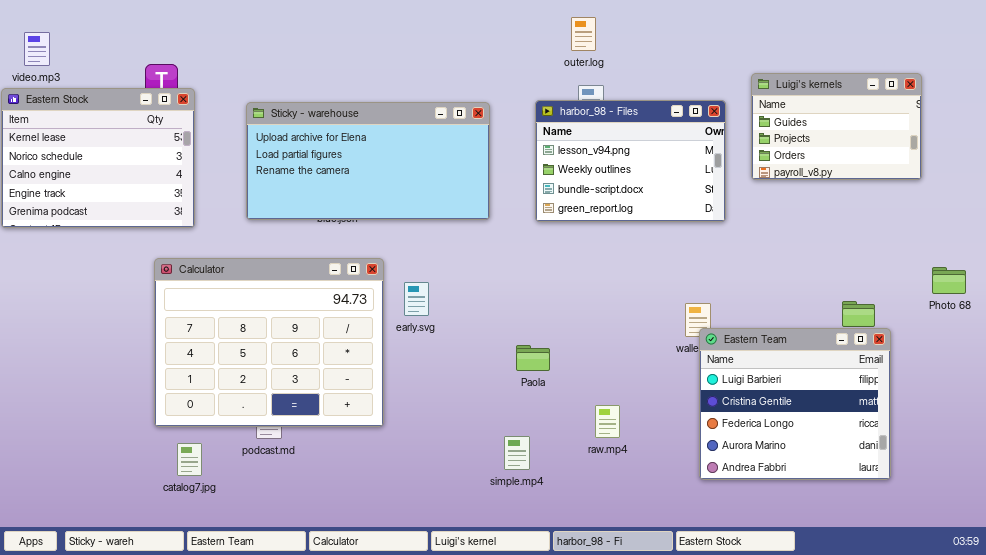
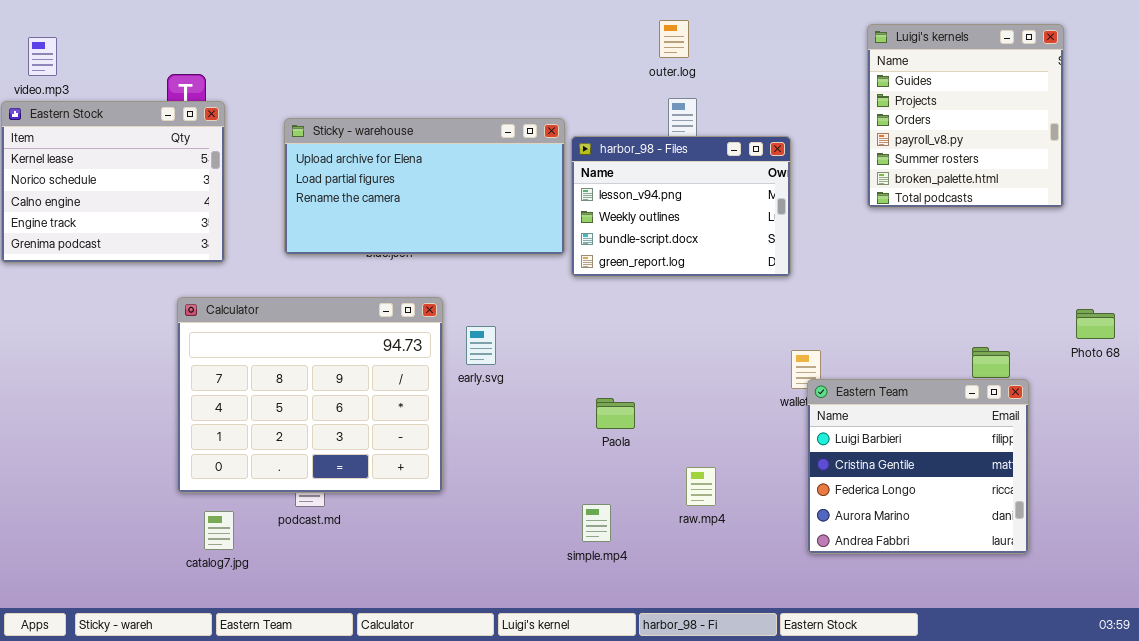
Luigi's kernels: [751,73,922,180] -> [867,24,1064,208], resized
harbor_98 - Files: [535,100,726,222] -> [571,136,791,277], moved

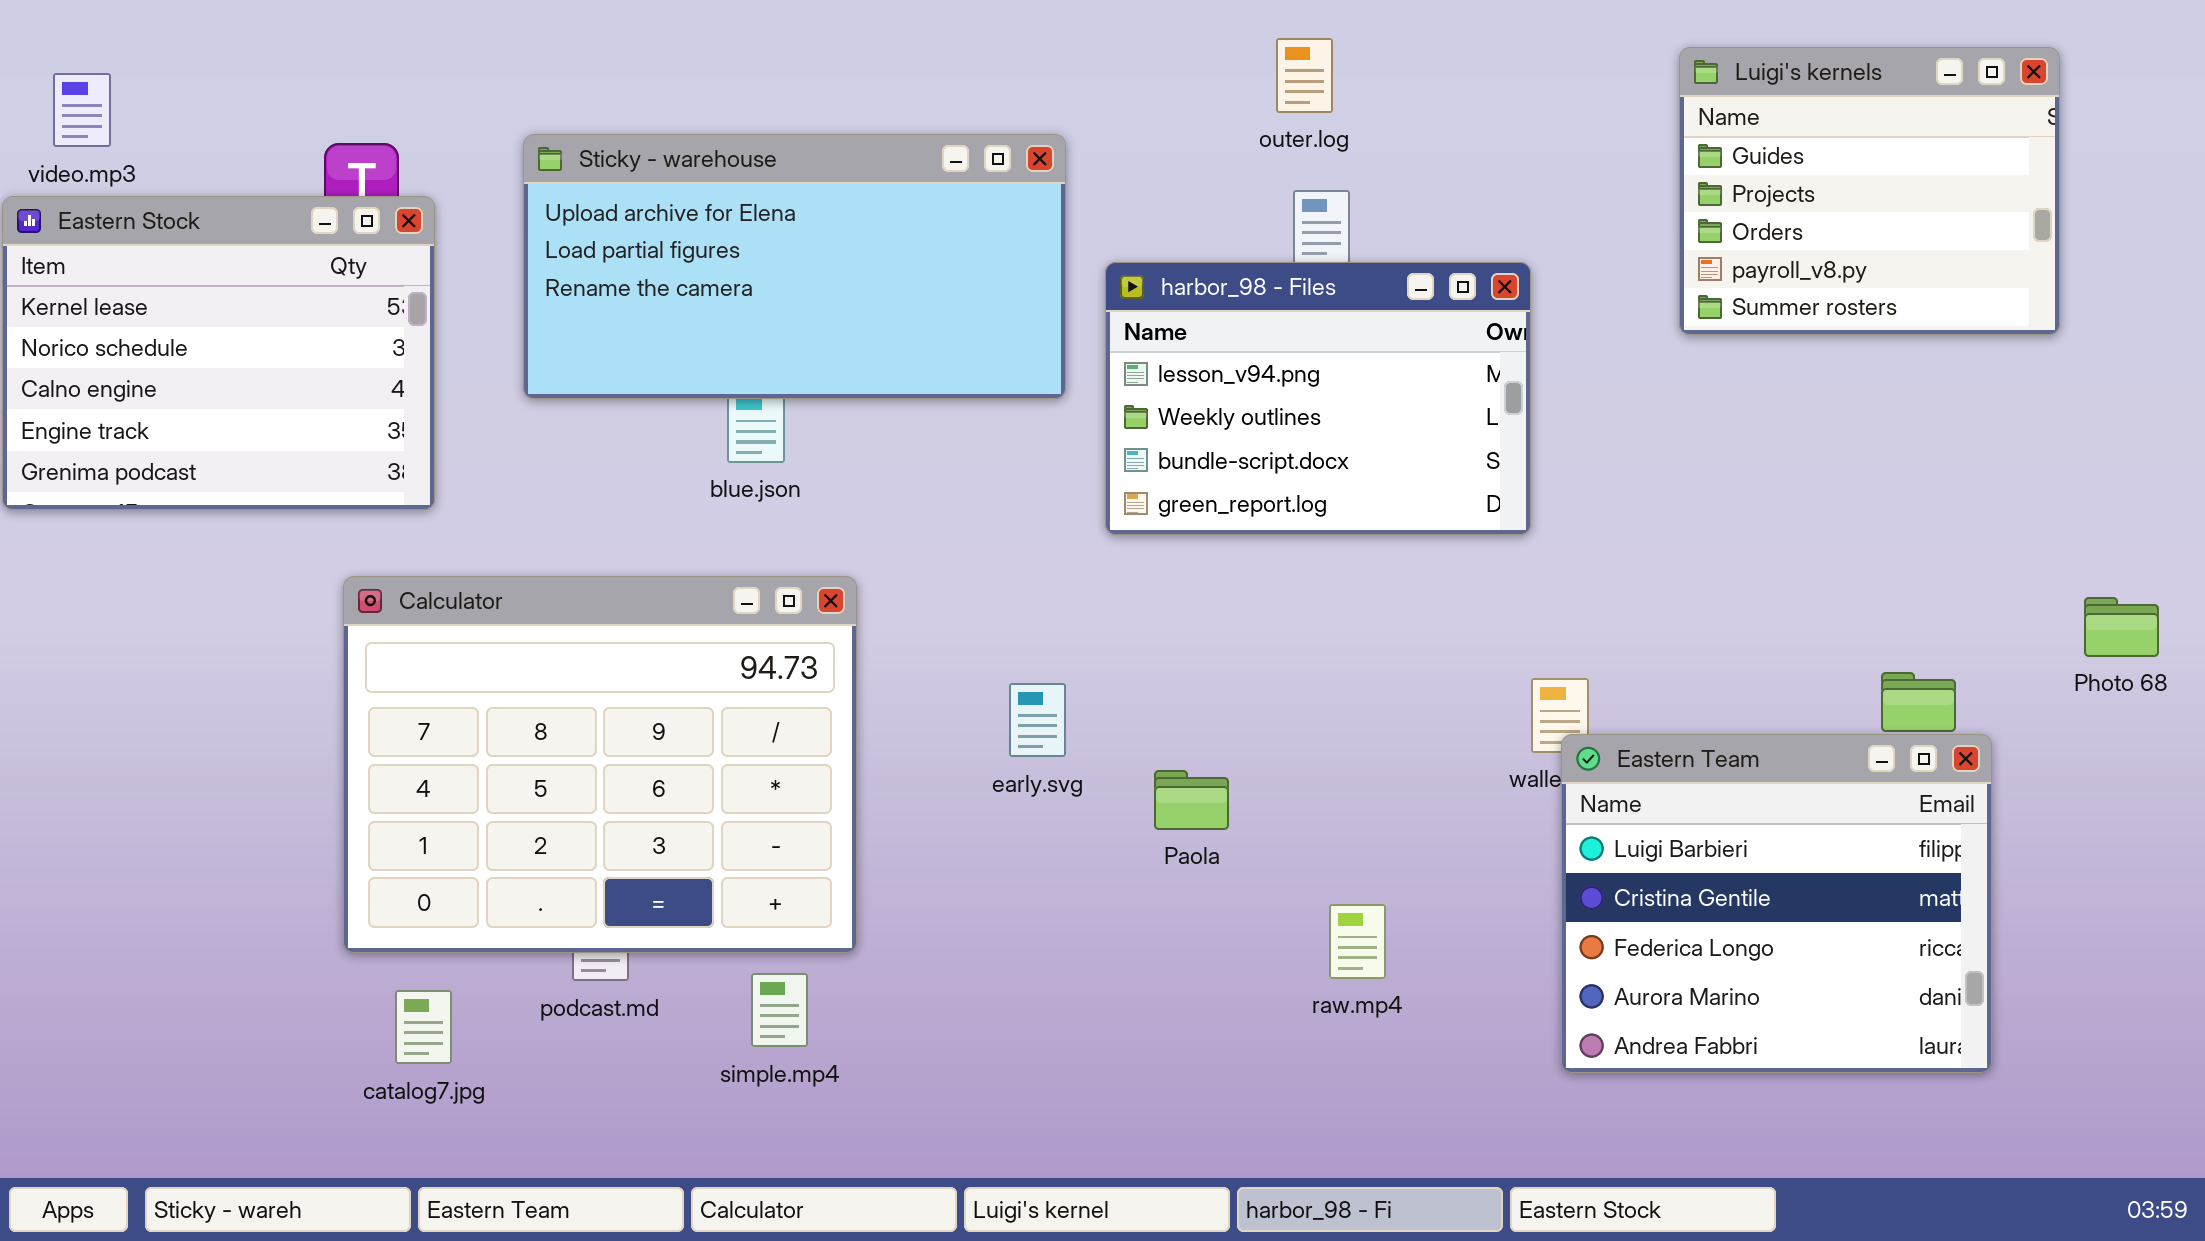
Luigi's kernels: [867,24,1064,208] -> [1679,47,2060,335], resized
Sticky - warehouse: [284,118,565,255] -> [523,134,1066,399], moved
early.svg: [466,326,496,365] -> [1009,683,1066,757], moved
simple.mp4: [582,504,611,542] -> [751,973,808,1047], moved

